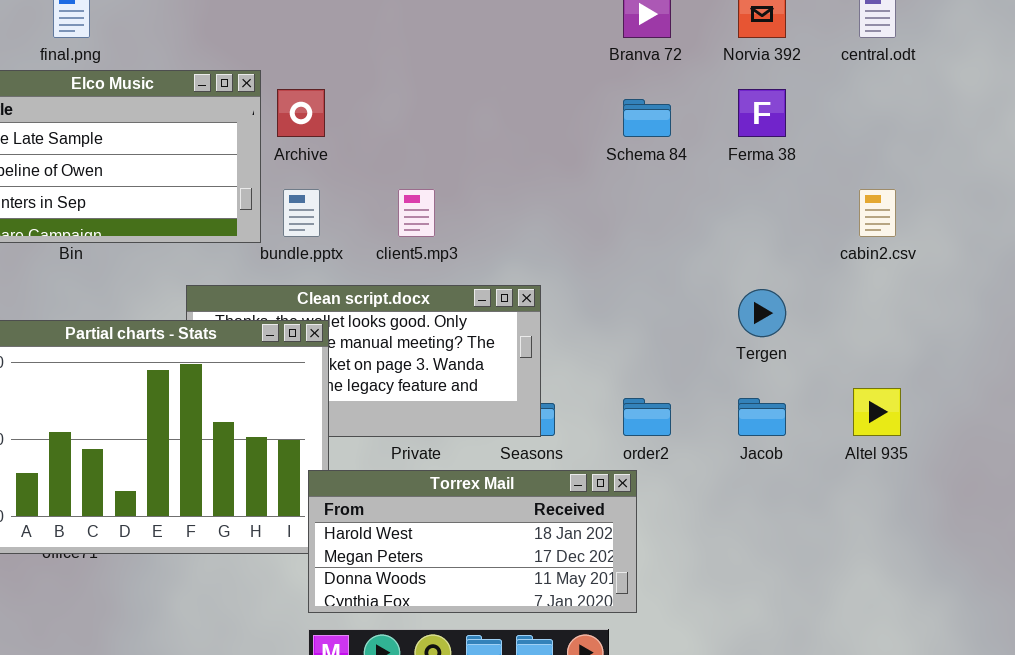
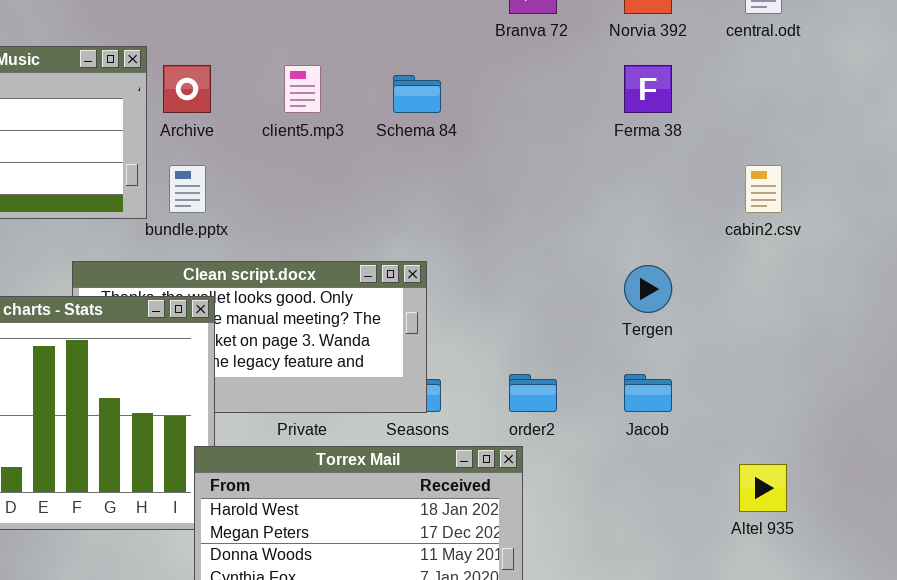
Schema 84: [623,99,671,137] -> [393,75,441,113], moved
client5.mp3: [398,189,435,237] -> [284,65,321,113], moved
Altel 935: [853,388,901,436] -> [739,464,787,512], moved

